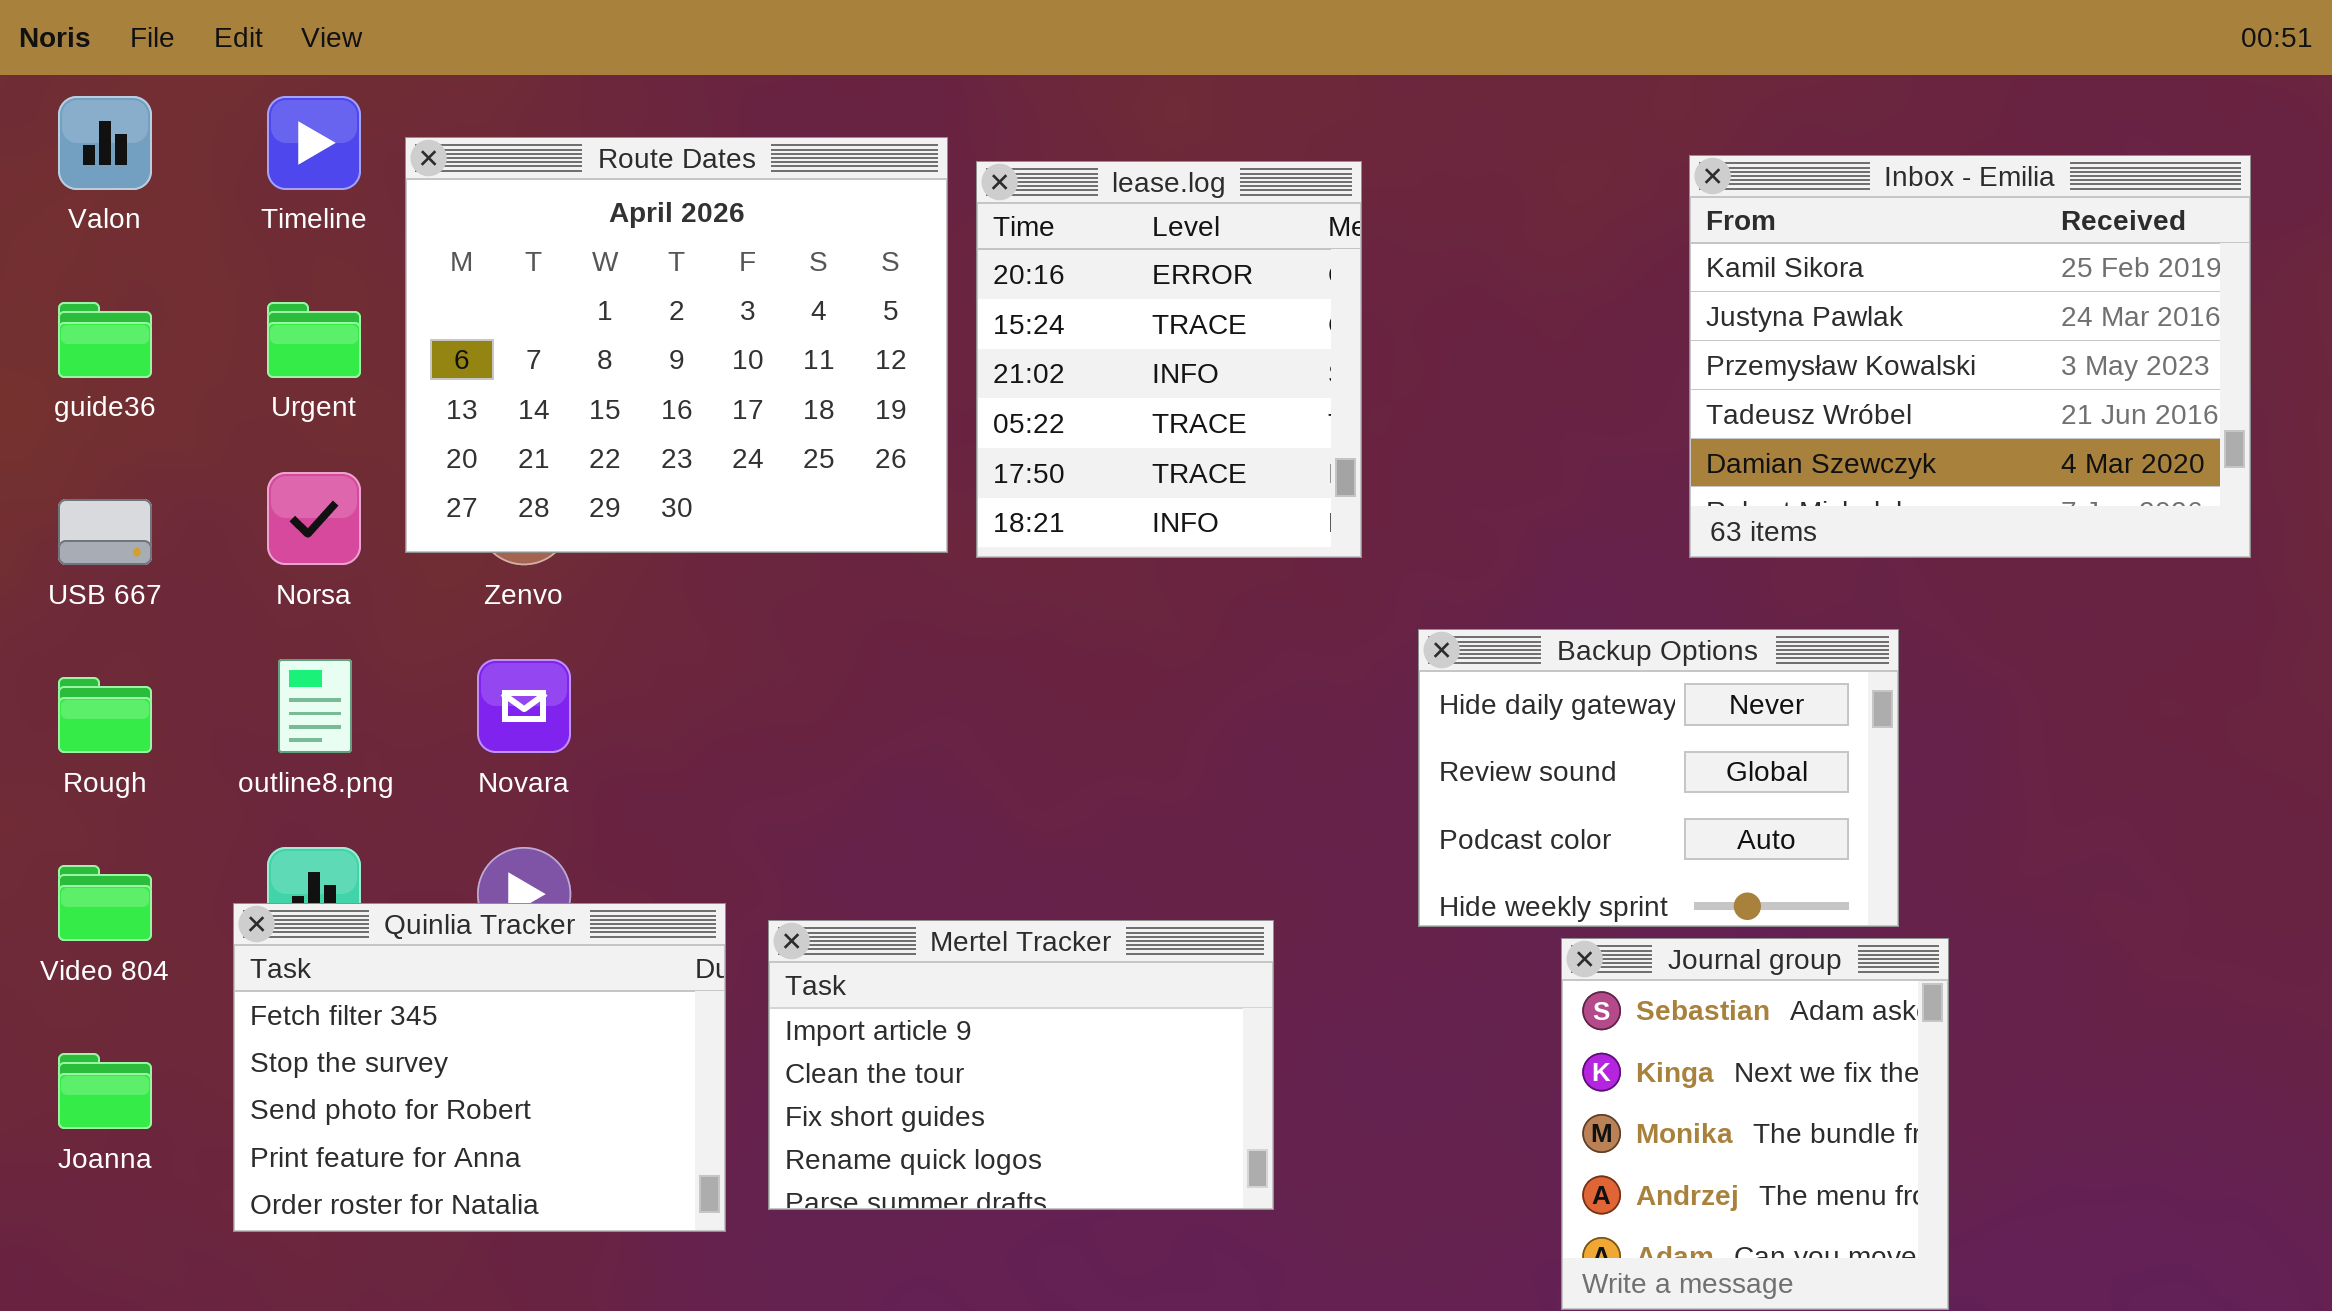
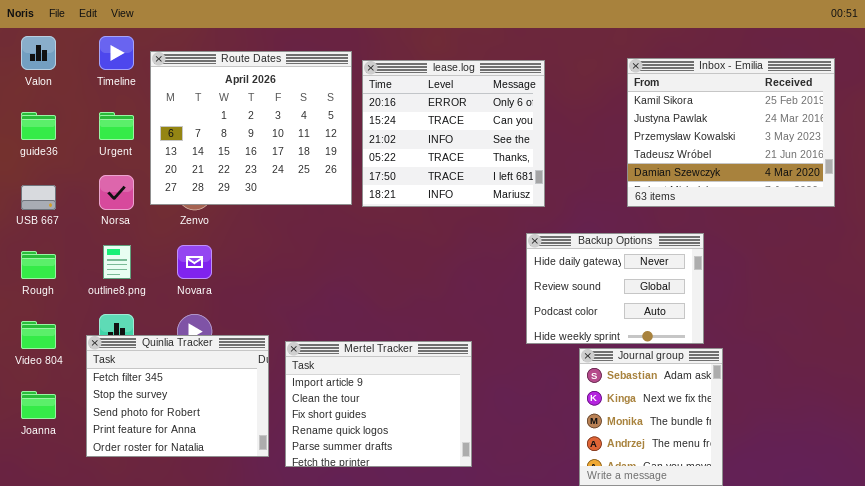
lease.log: [976,161,1362,558] -> [362,60,545,207], resized
Mertel Tracker: [768,920,1274,1210] -> [285,341,472,467], resized

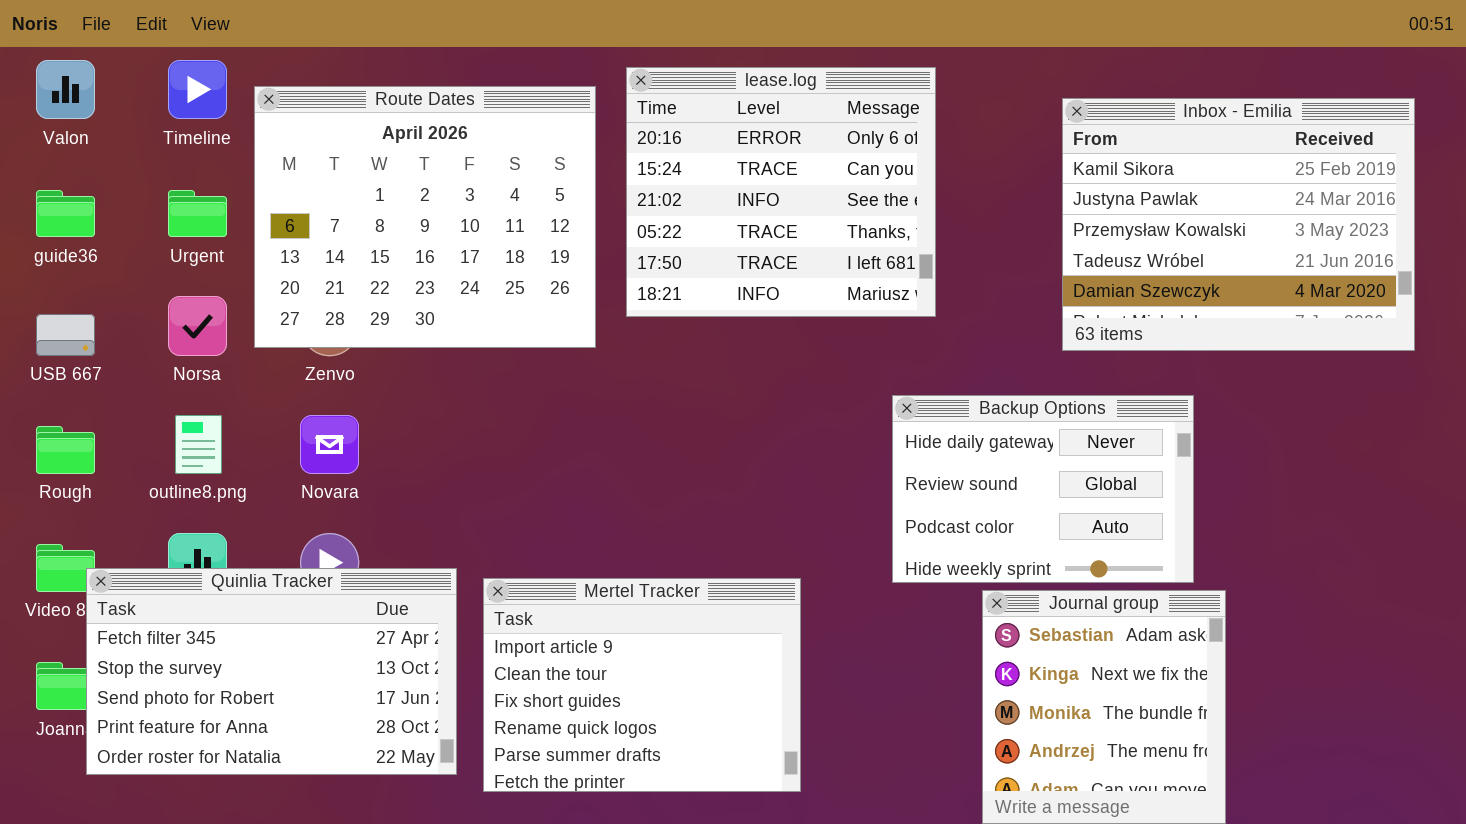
lease.log: [362,60,545,207] -> [626,67,936,317], moved
Quinlia Tracker: [86,335,269,457] -> [86,568,457,775], resized

